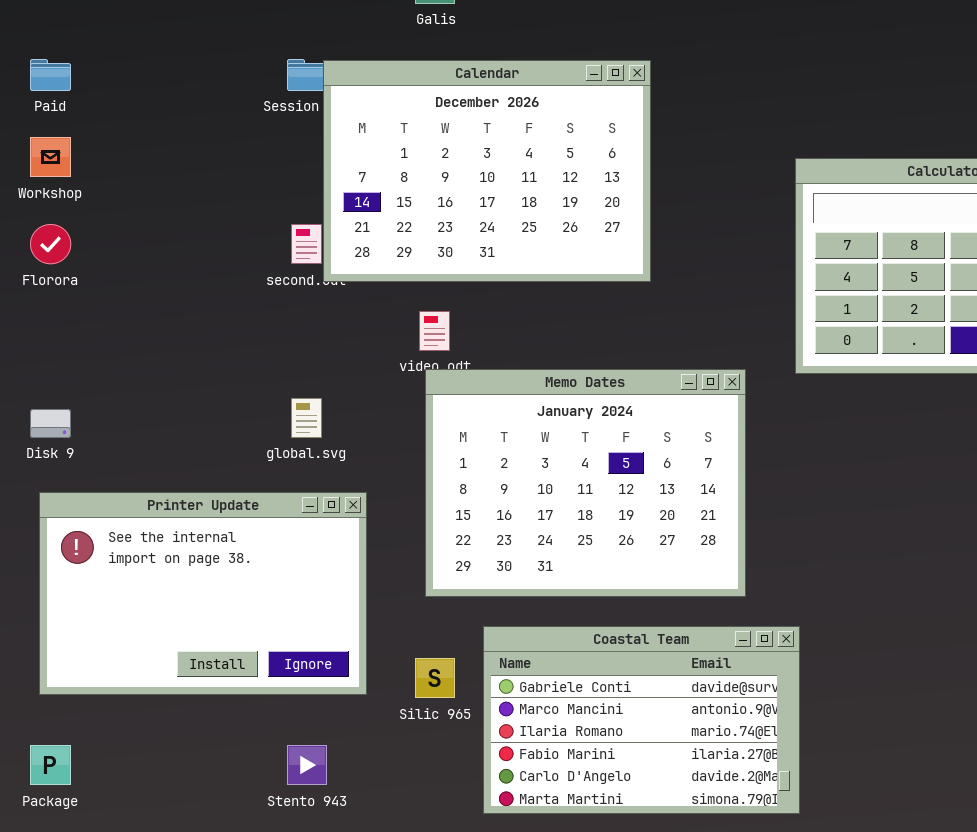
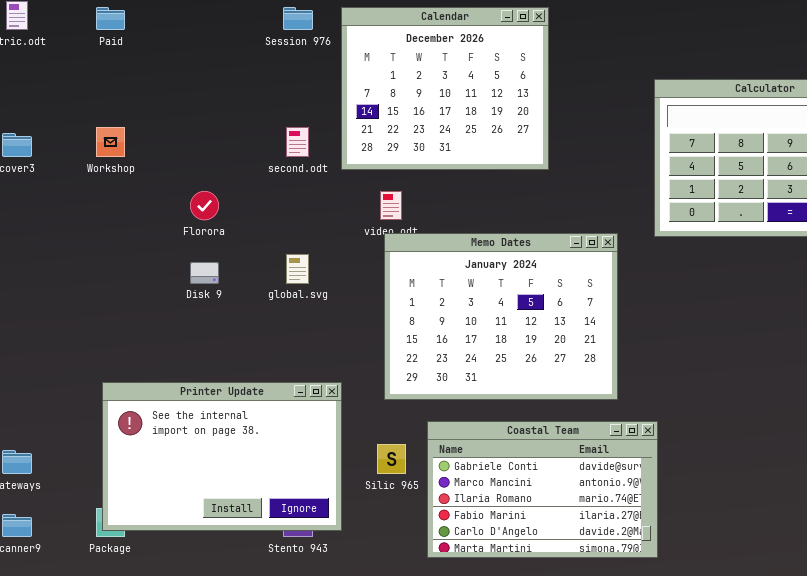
Calendar: [323,60,651,282] -> [341,7,549,170], resized
Workshop: [30,137,71,177] -> [96,127,125,157], moved
Florora: [30,224,71,264] -> [190,191,219,220], moved
Disk 9: [30,409,71,438] -> [190,262,219,284], moved
Printer Update: [39,492,367,695] -> [102,382,342,531], moved

